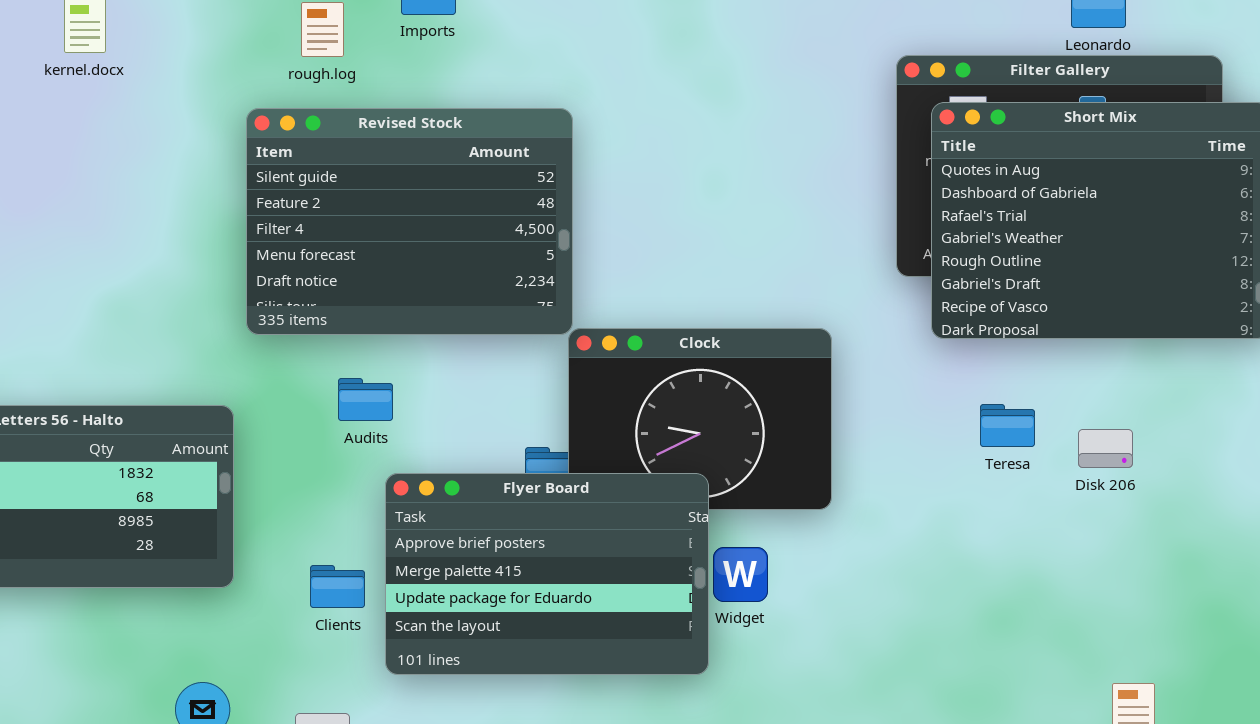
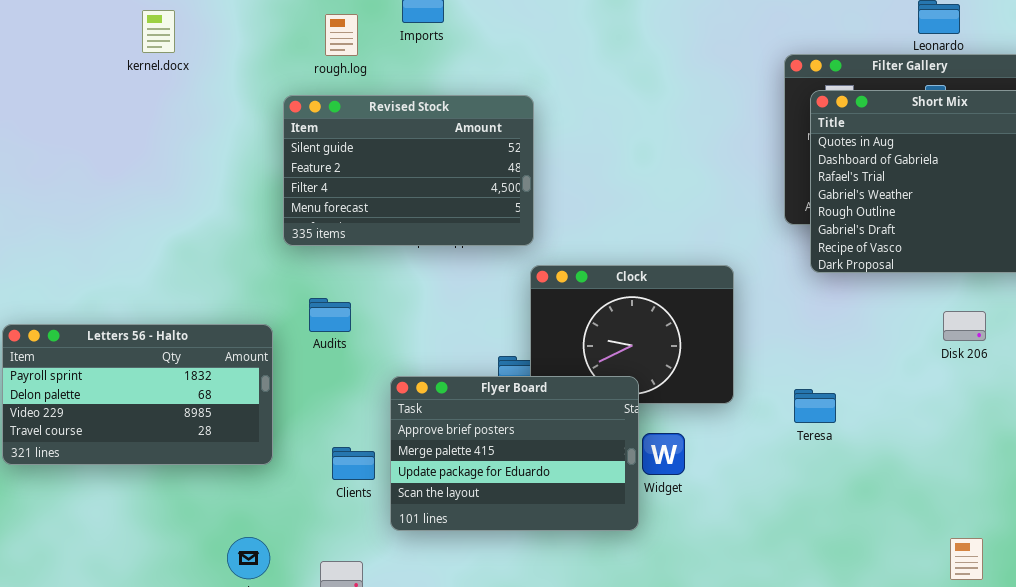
Revised Stock: [246,108,573,335] -> [283,95,534,246], resized
Audits: [338,378,393,421] -> [309,298,351,332], moved
Teresa: [980,404,1035,447] -> [794,389,836,423], moved
Disk 206: [1078,429,1133,468] -> [943,311,986,341], moved

